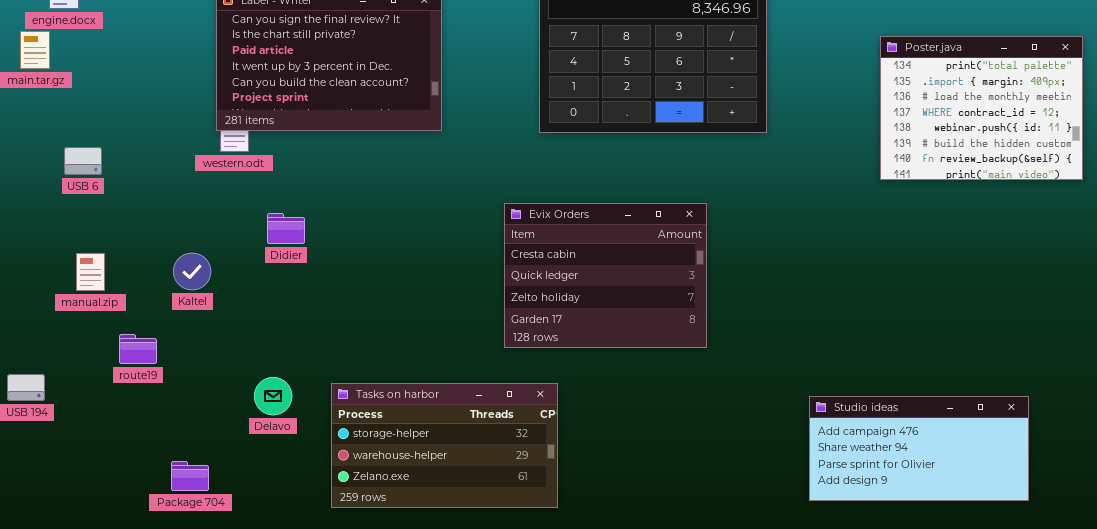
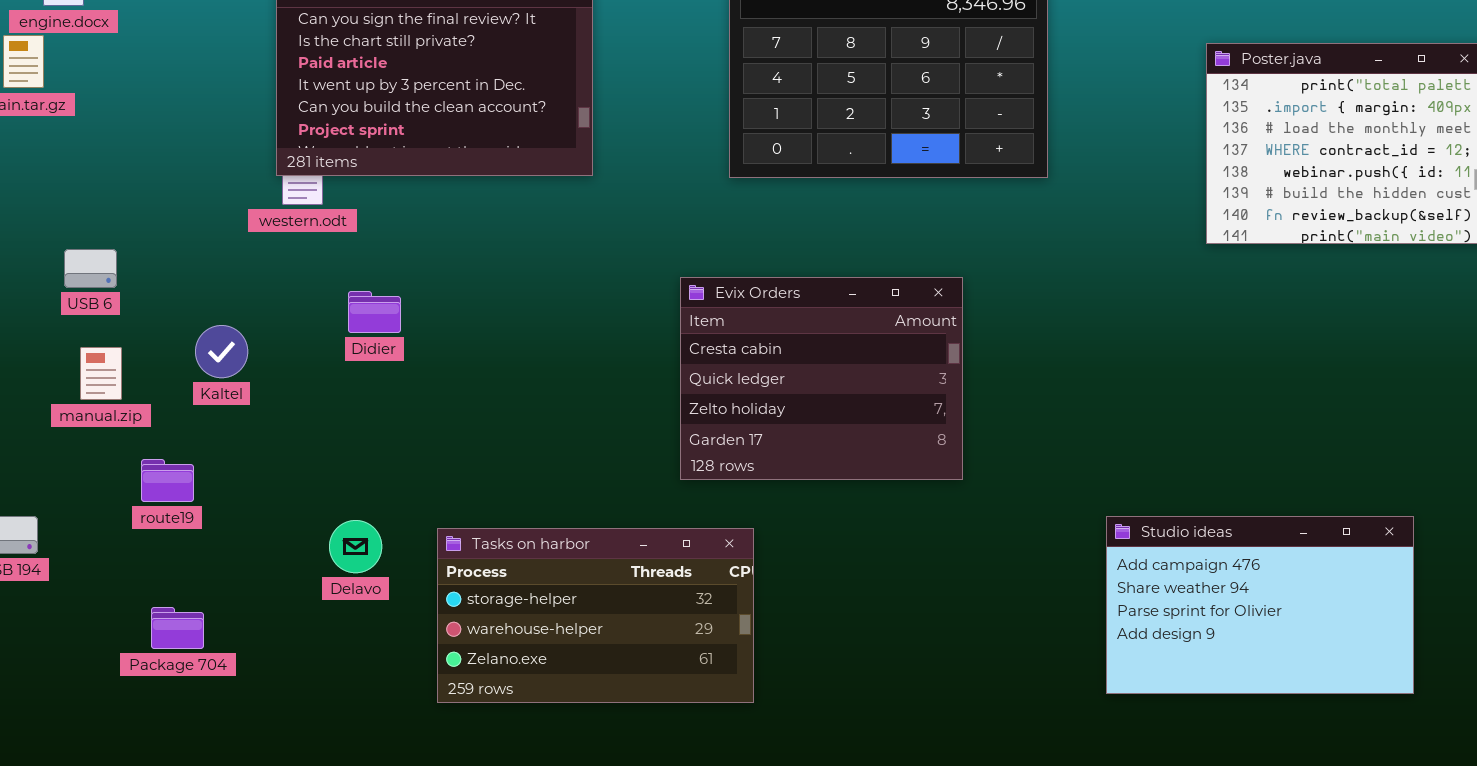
USB 6: [64,147,102,175] -> [64,249,117,288], moved
Kaltel: [173,253,211,290] -> [195,325,248,378], moved
Studio ideas: [809,396,1029,501] -> [1106,516,1414,694], resized
Package 704: [171,461,209,491] -> [151,607,204,649], moved

